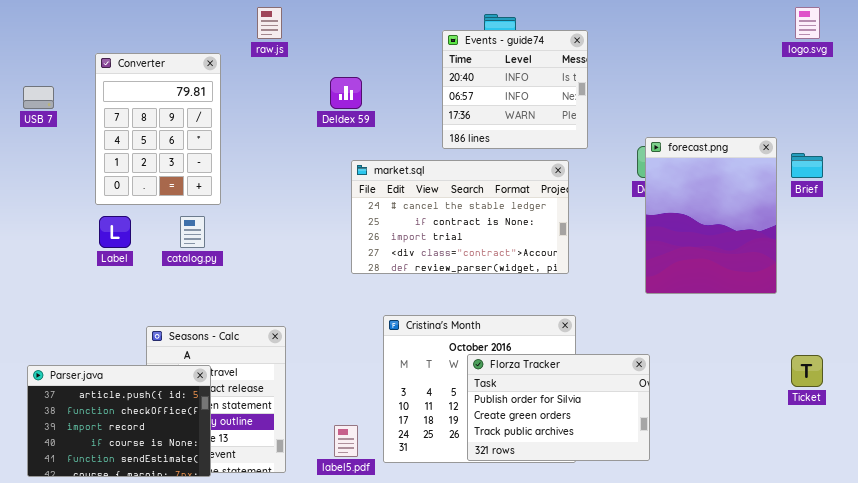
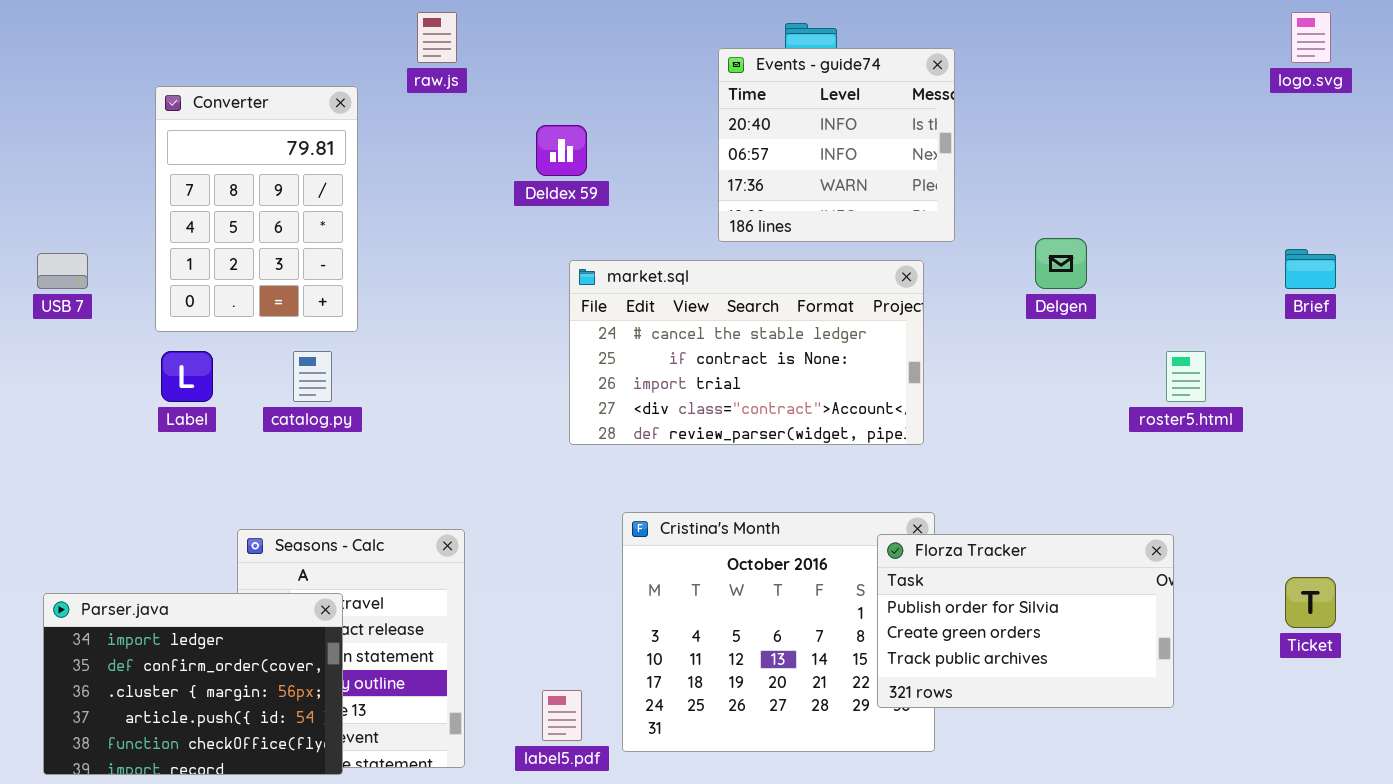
USB 7: [23,86,54,109] -> [37,253,88,289], moved
forecast.png: [645,137,777,294] -> none, closed
Florza Tracker: [467,354,650,461] -> [877,534,1174,708], moved
Parser.java: [27,365,211,477] -> [43,593,343,775], scrolled up 3 rows

